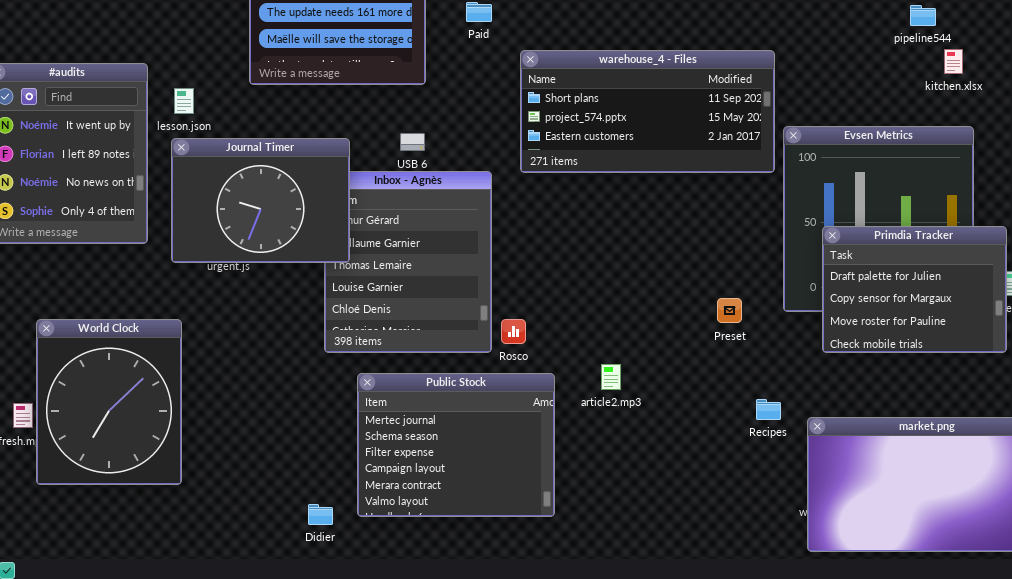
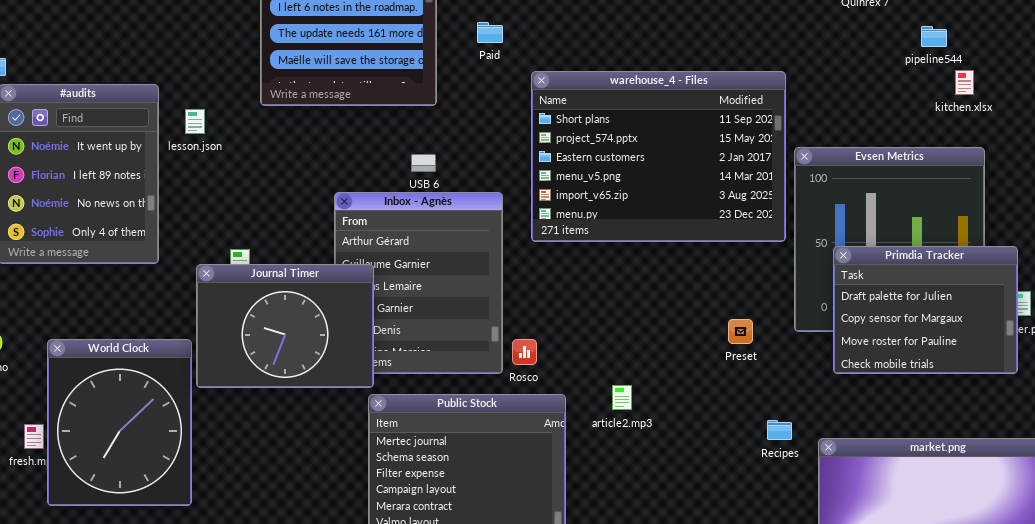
warehouse_4 - Files: [520,50,775,173] -> [531,71,786,242], resized
Journal Timer: [171,138,350,263] -> [196,264,374,388], moved

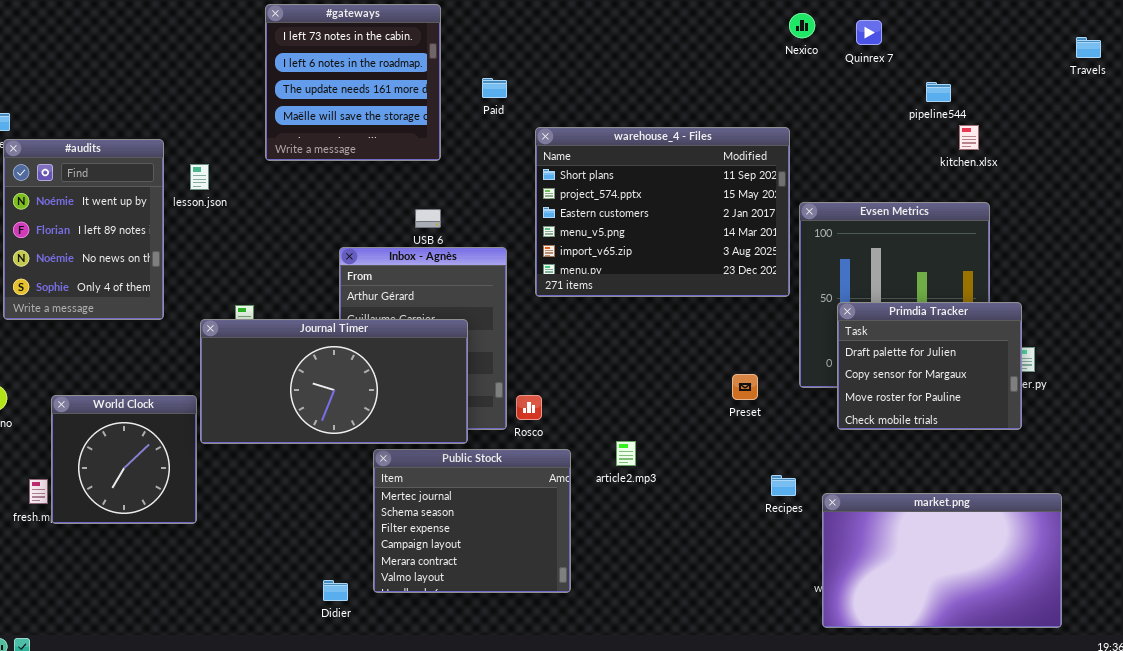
Journal Timer: [196,264,374,388] -> [200,319,468,444], resized
World Clock: [47,339,192,506] -> [51,395,197,524], resized

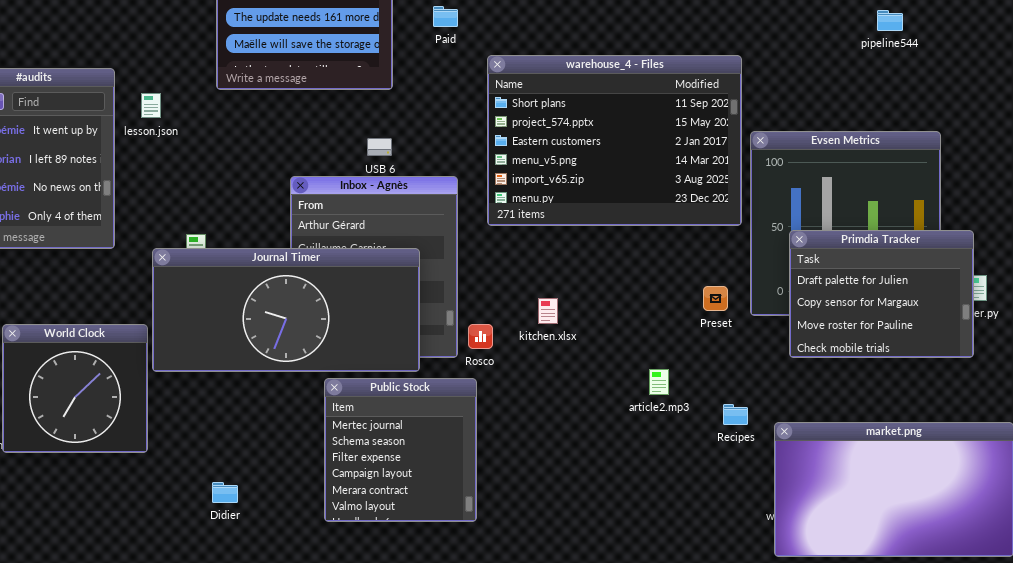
kitchen.xlsx: [959,125,979,150] -> [538,298,558,324], moved
Preset: [732,374,758,400] -> [703,286,728,311], moved
article2.mp3: [616,441,636,466] -> [649,369,669,395], moved
Public Stock: [373,449,571,593] -> [324,378,477,522], resized
Didier: [323,580,348,601] -> [212,482,238,503], moved

